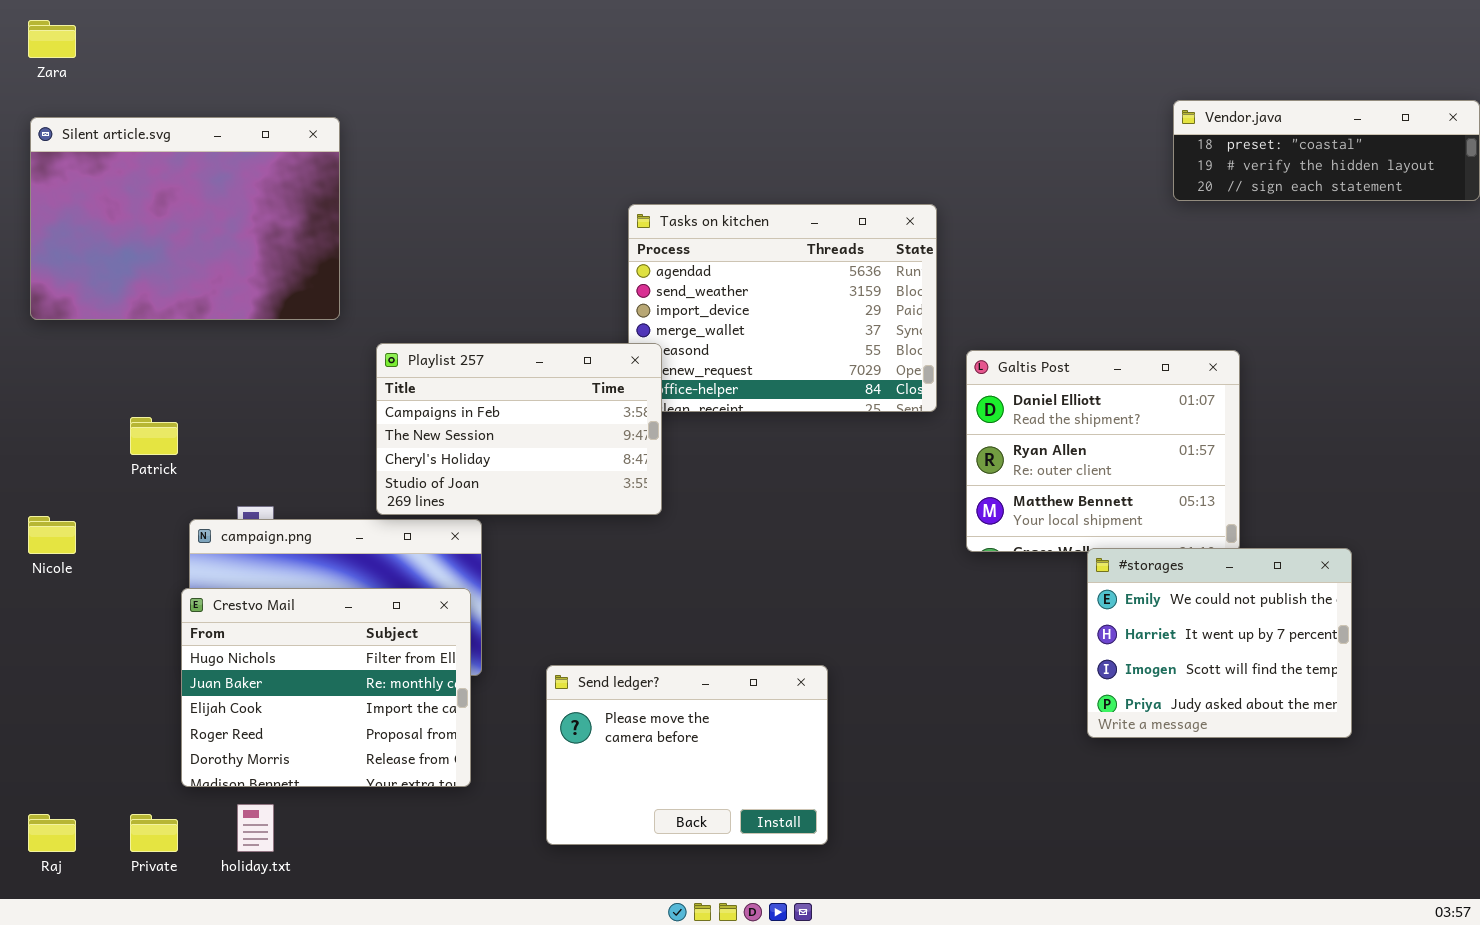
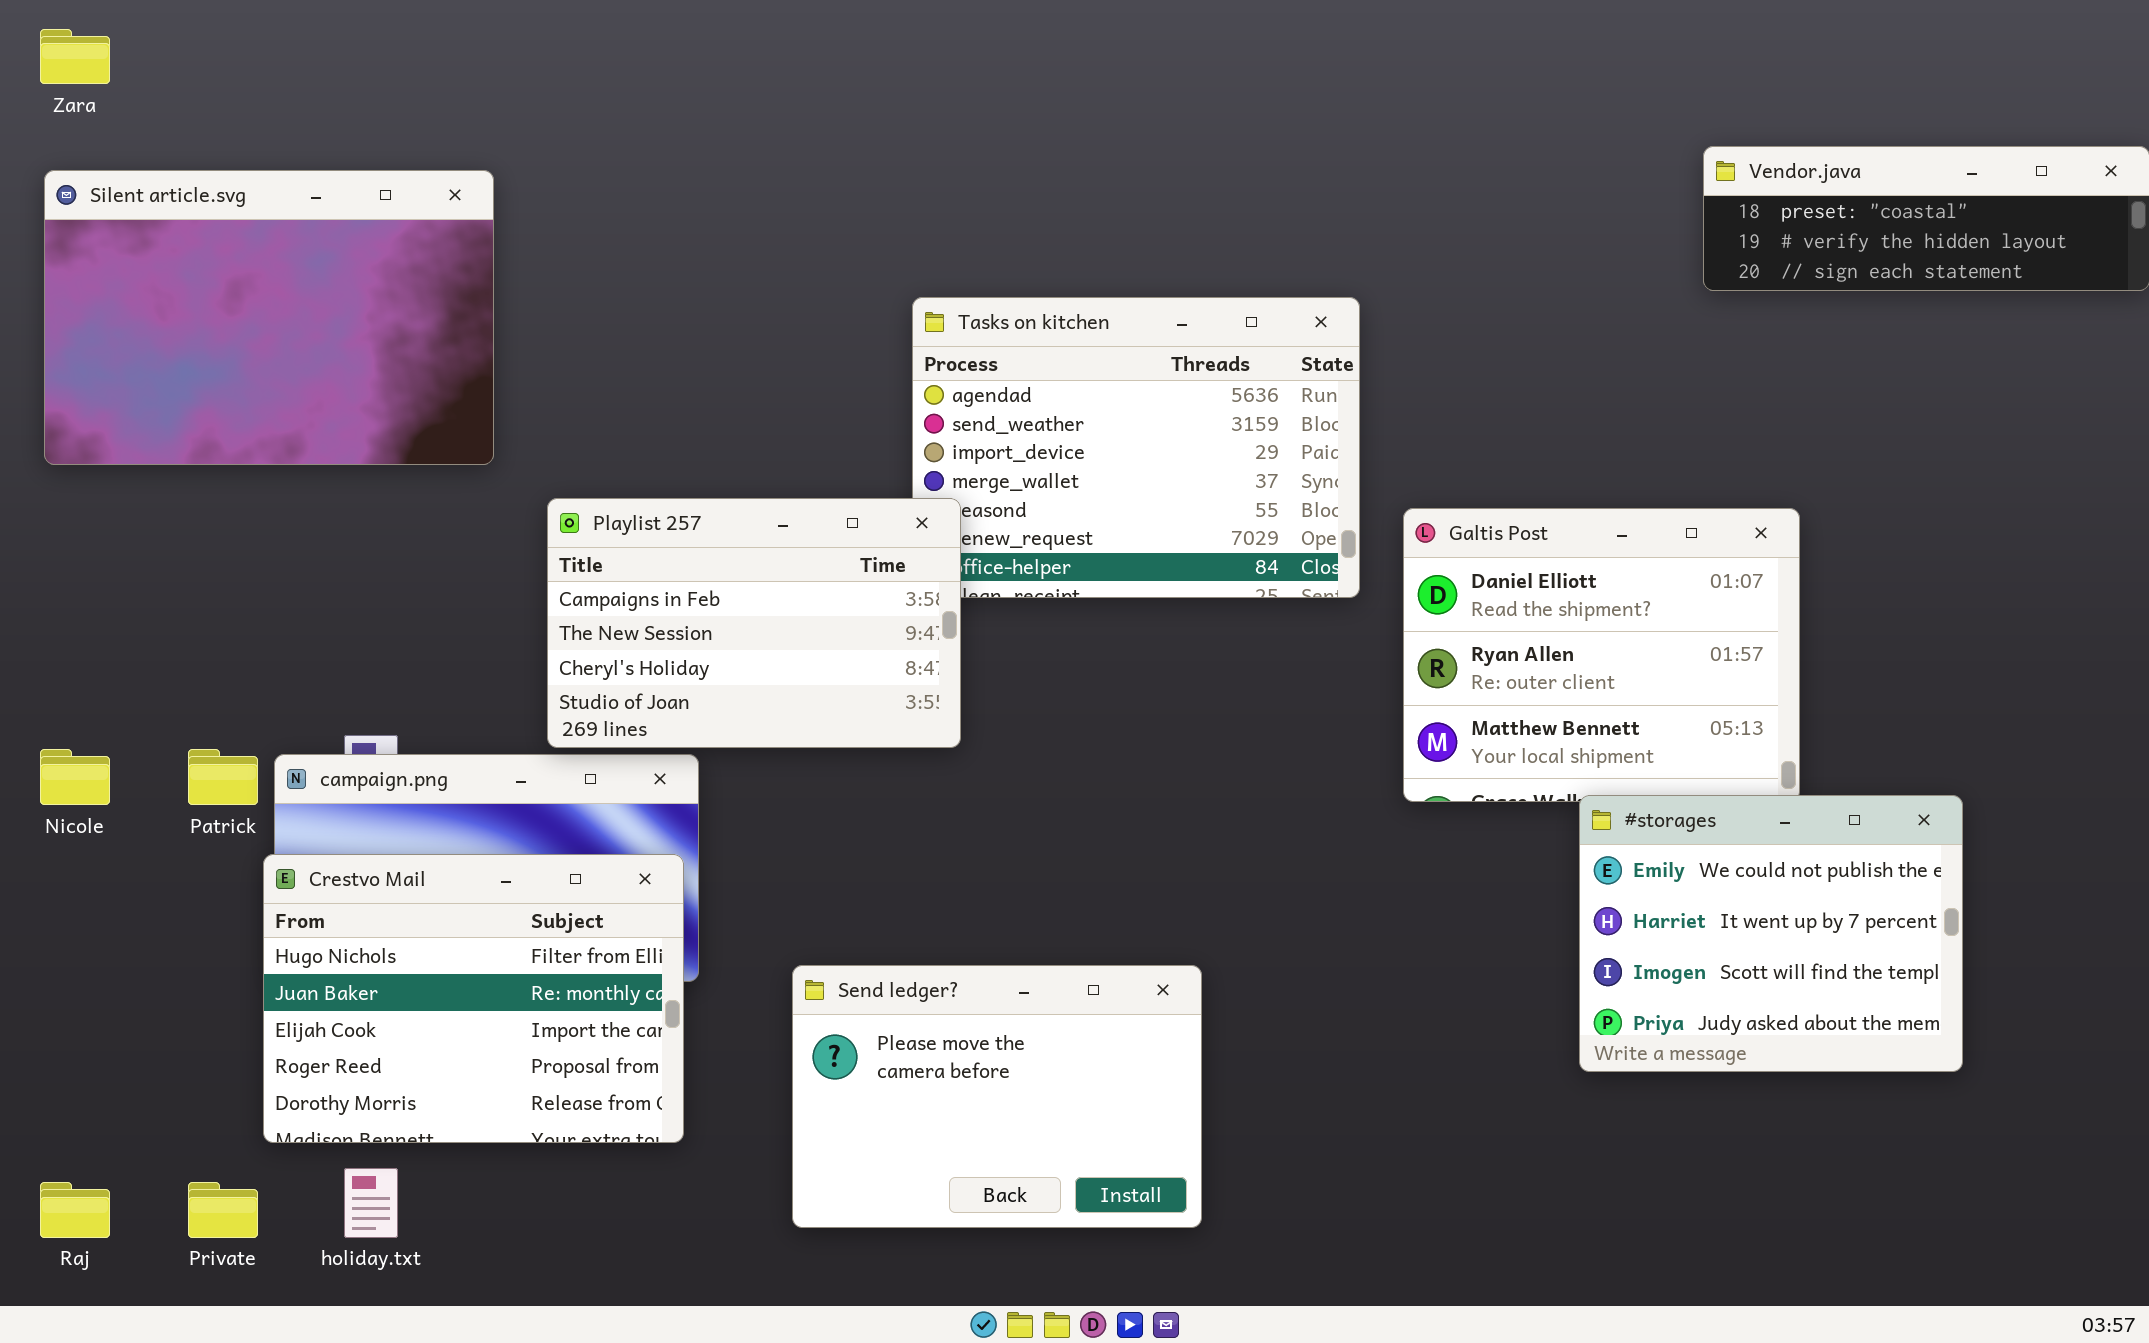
Patrick: [130,417,178,455] -> [188,749,258,805], moved

